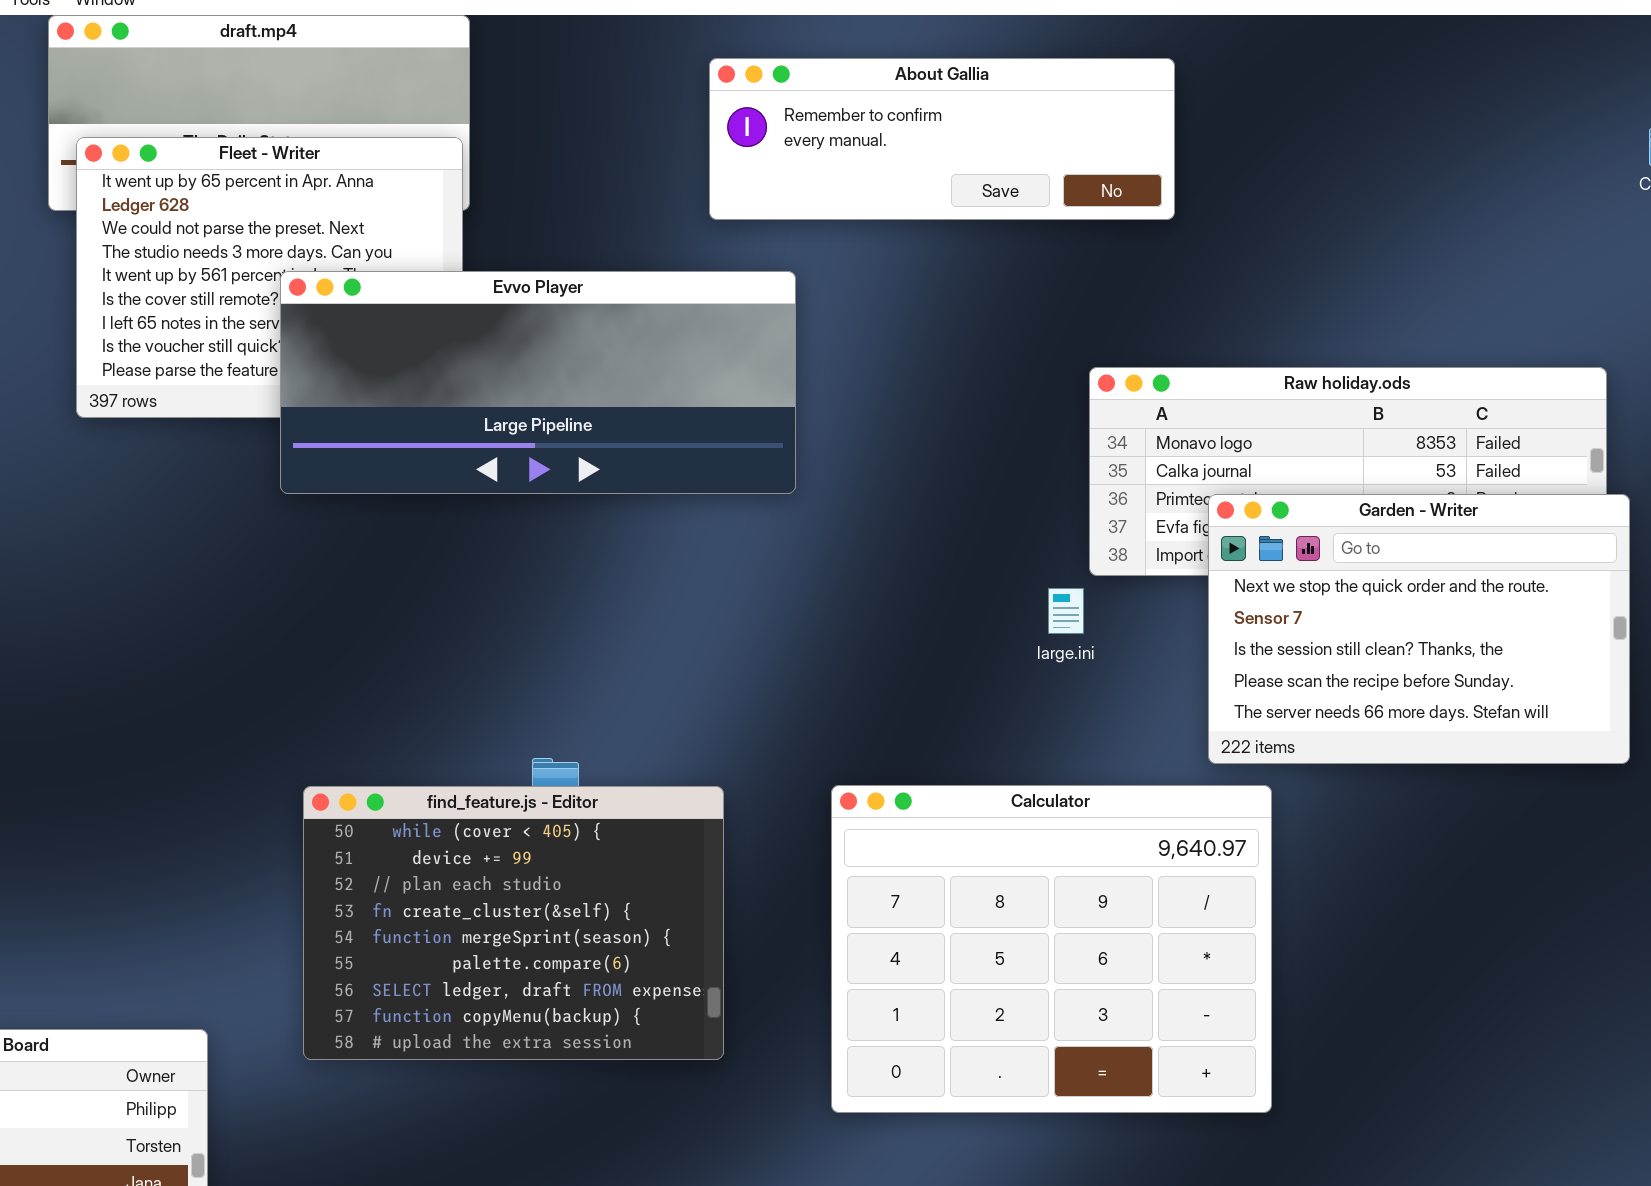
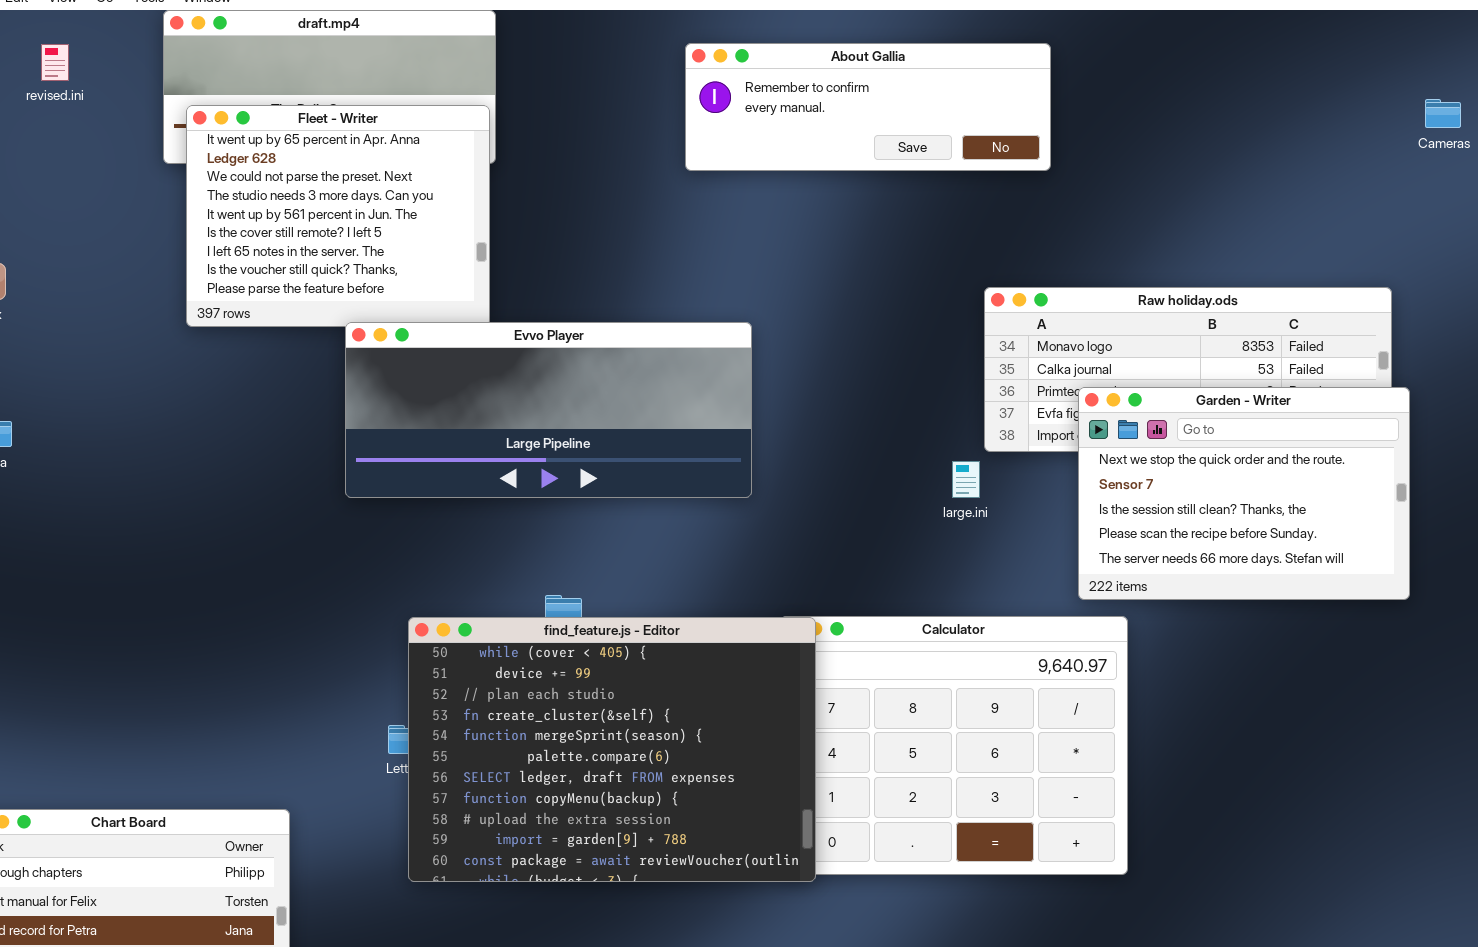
Evvo Player: [280,271,796,494] -> [345,322,752,498], moved
find_feature.js - Editor: [303,786,724,1060] -> [408,617,816,882], moved, resized

